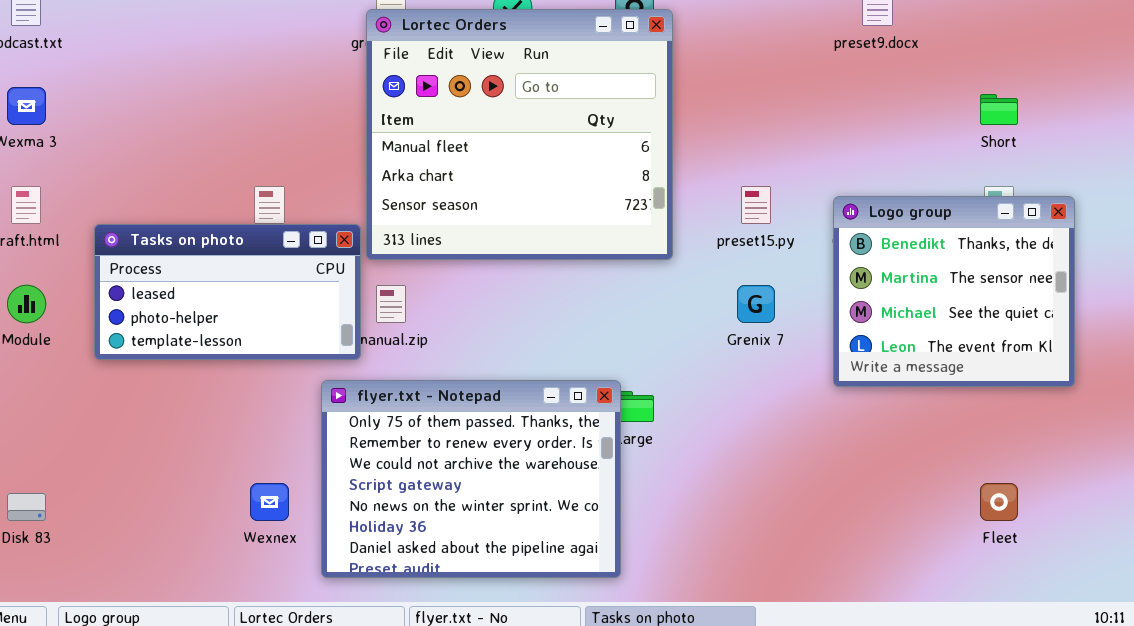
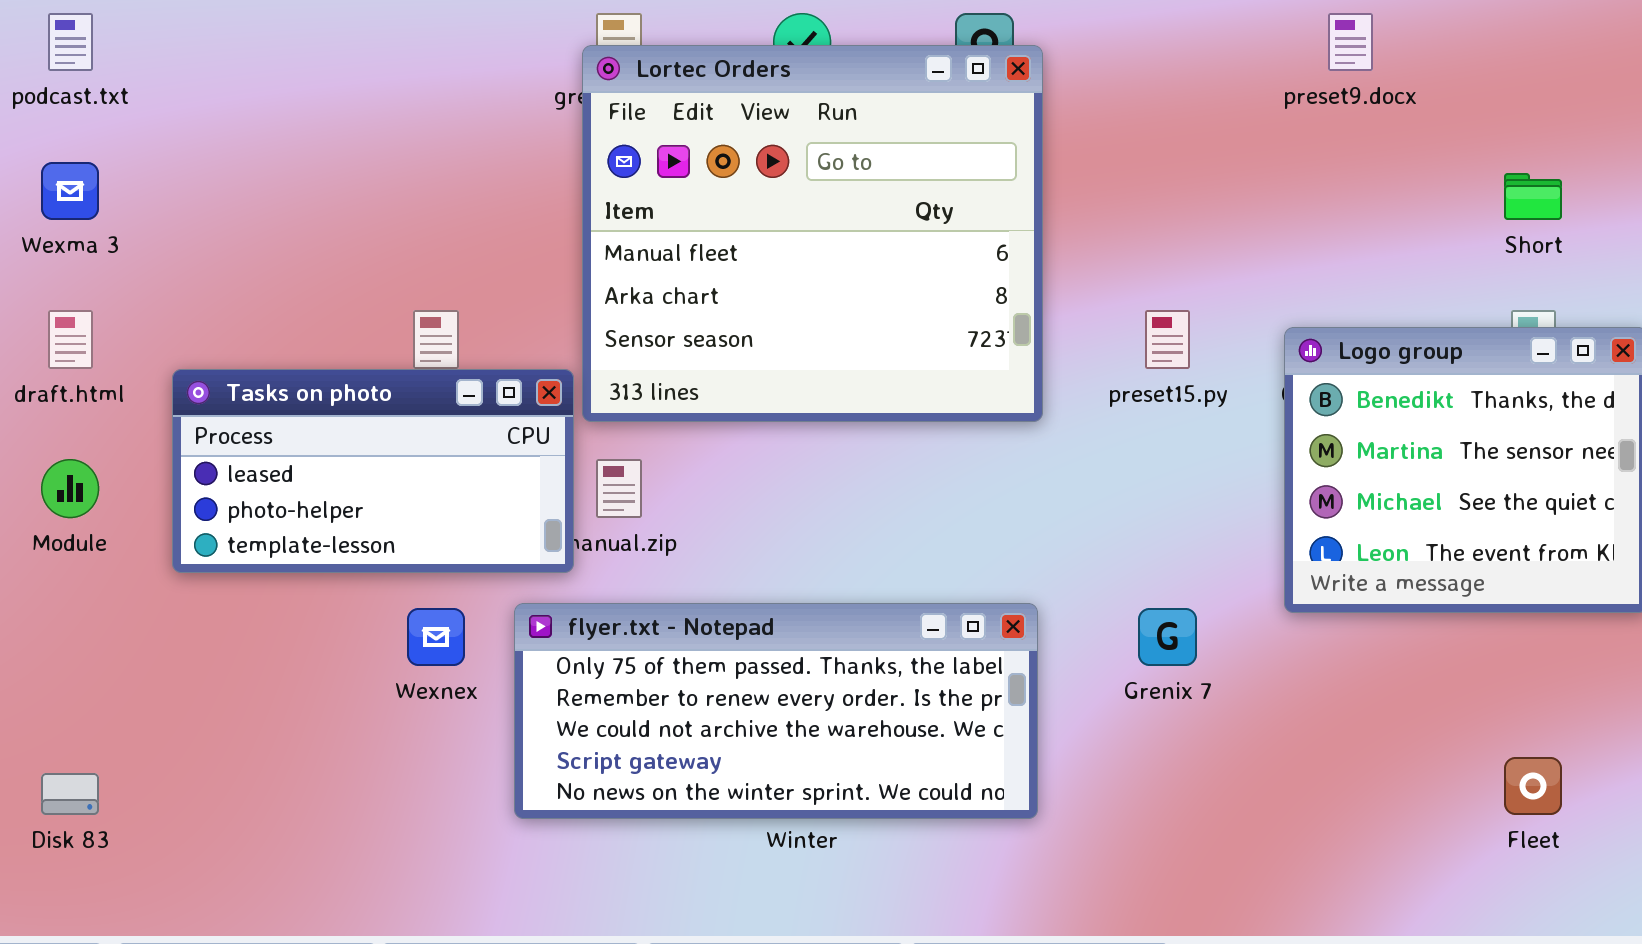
Grenix 7: [737,285,775,323] -> [1138,608,1197,666], moved
flyer.txt - Notepad: [321,380,621,578] -> [514,603,1038,819], resized
Wexnex: [250,483,289,521] -> [407,608,465,666], moved

